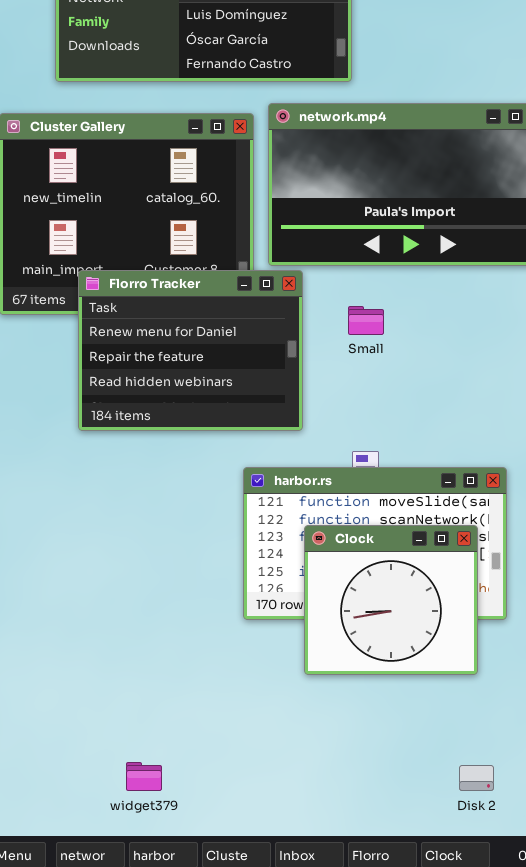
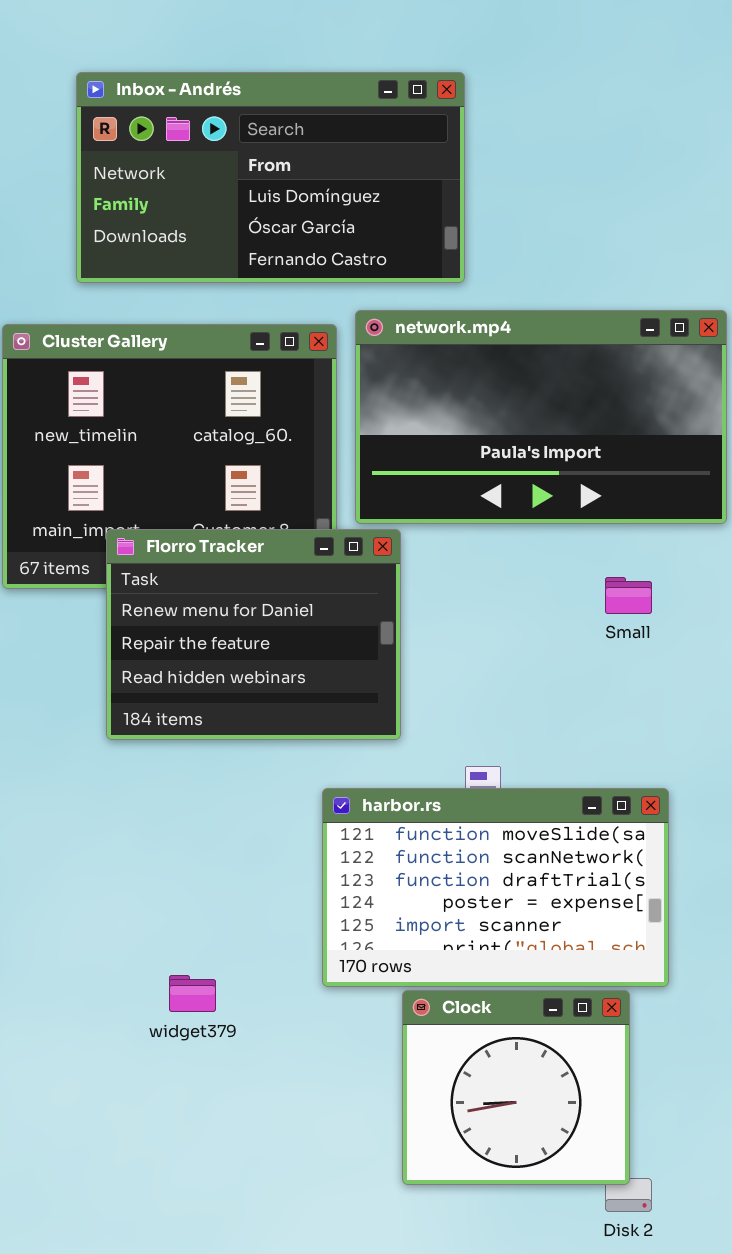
Small: [348,306,384,335] -> [605,577,652,614], moved
Clock: [304,525,478,675] -> [402,990,630,1185], moved
widget379: [126,762,162,791] -> [169,975,216,1012], moved

